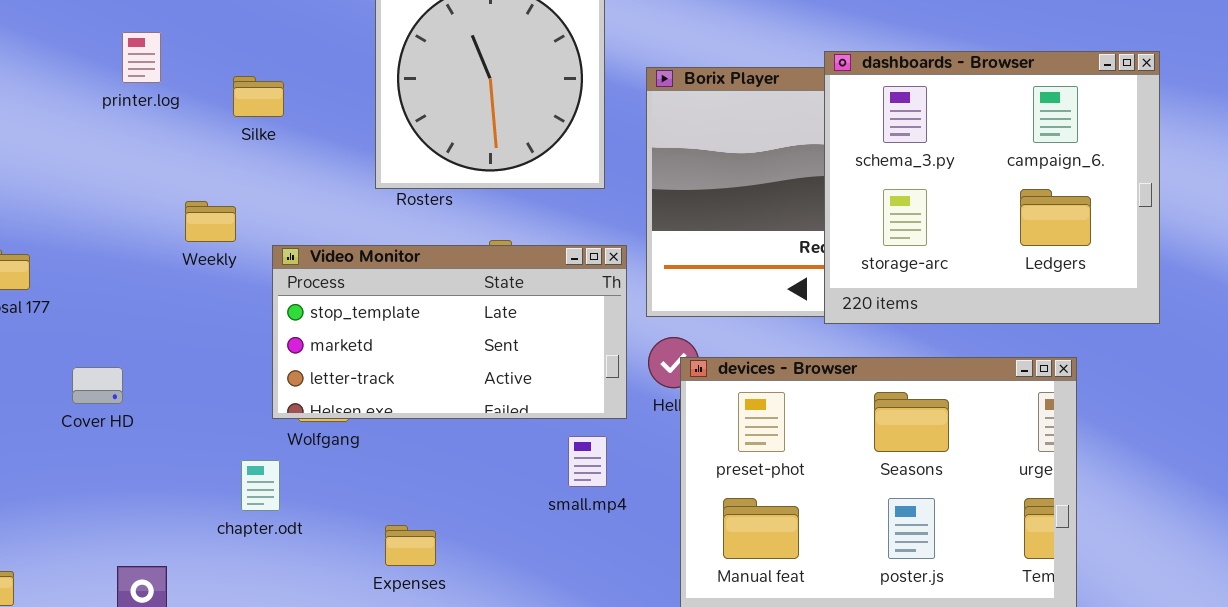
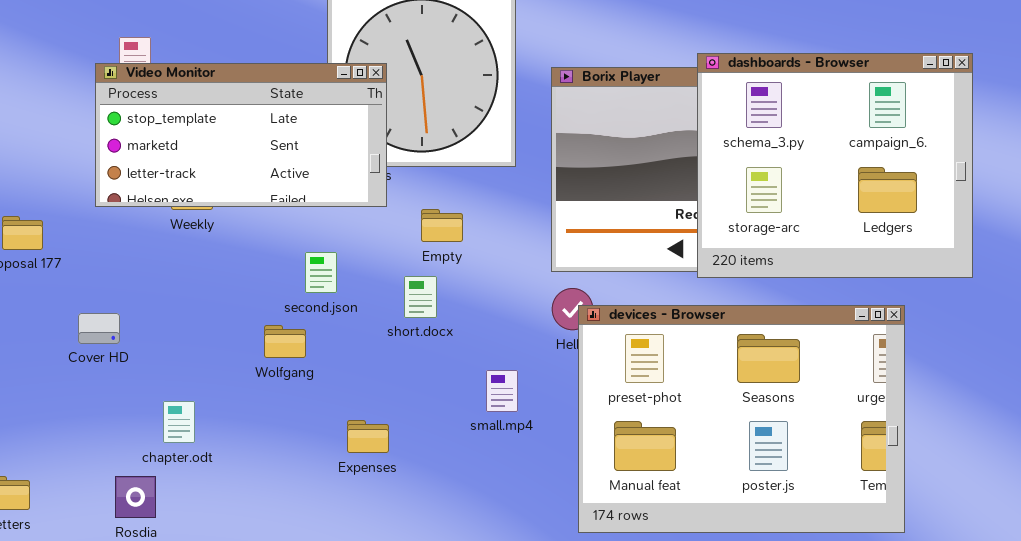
Video Monitor: [272,245,627,419] -> [95,63,387,207], moved
chapter.odt: [241,460,280,511] -> [163,401,195,443], moved
Expenses: [385,525,436,566] -> [347,420,389,453], moved

